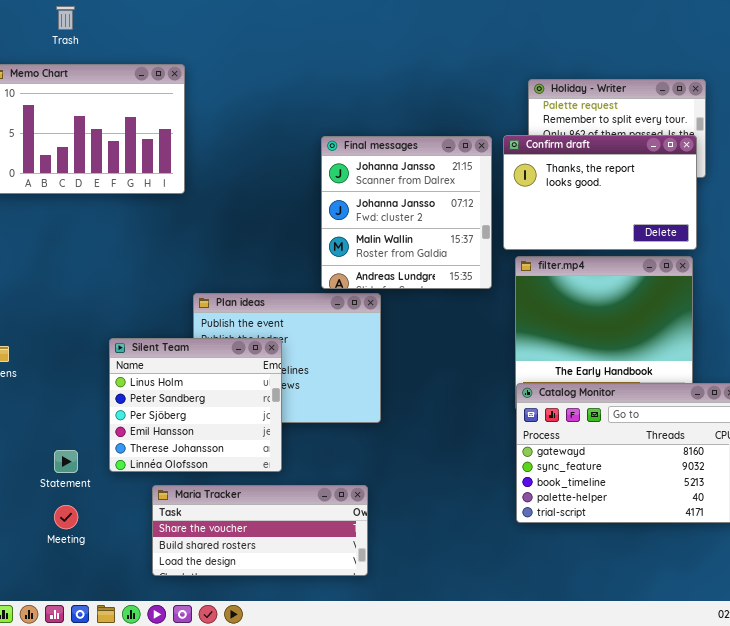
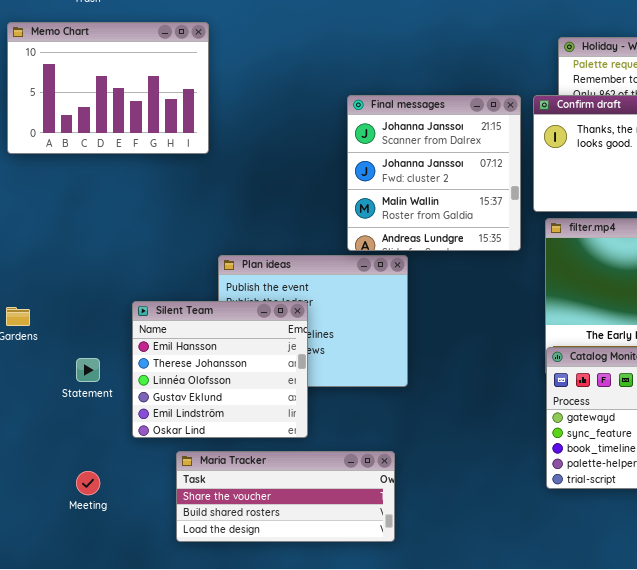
Silent Team: [109,338,282,472] -> [132,301,308,438], scrolled down 3 rows
Statement: [54,450,78,473] -> [76,358,100,382], moved

